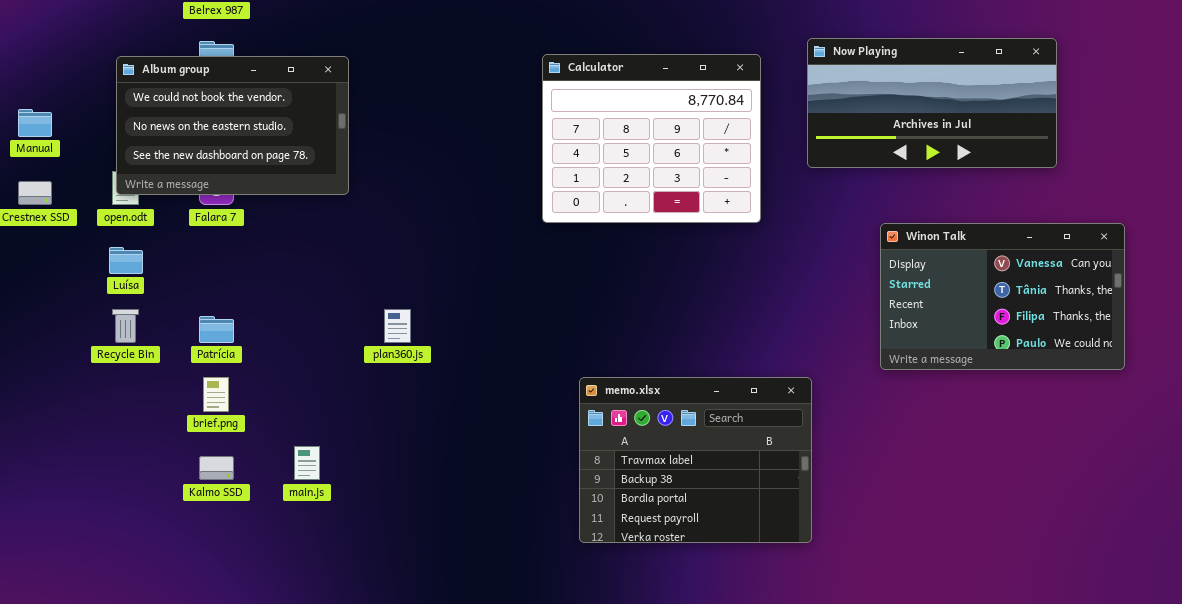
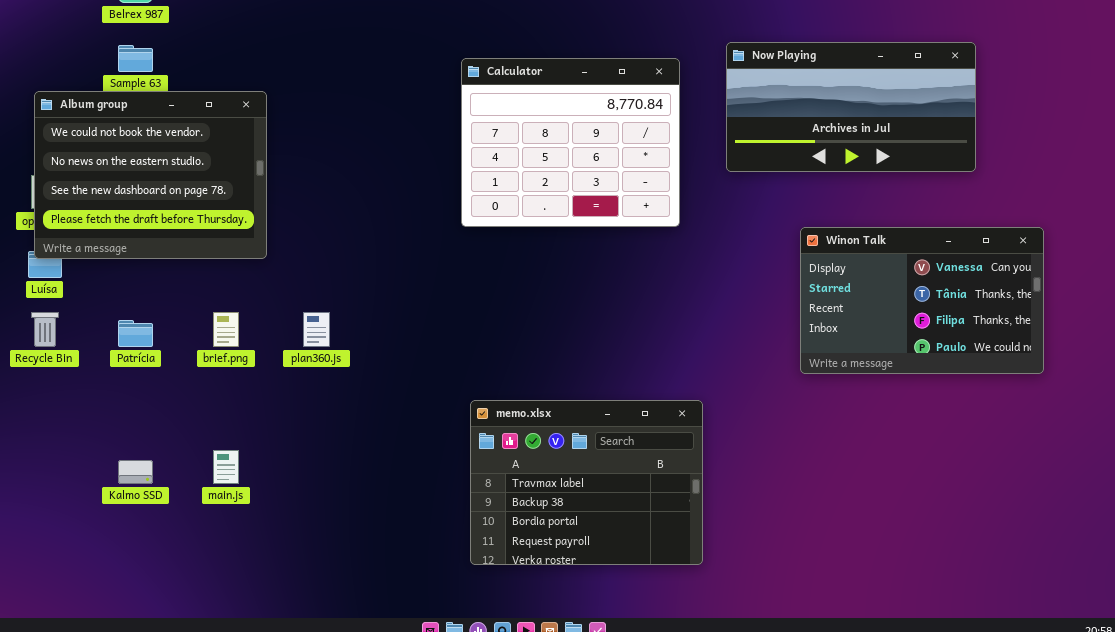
Album group: [116,56,349,195] -> [34,91,267,259], moved, resized
brief.png: [203,377,229,412] -> [213,312,239,347], moved
memo.xlsx: [579,377,812,543] -> [470,400,703,565], moved

